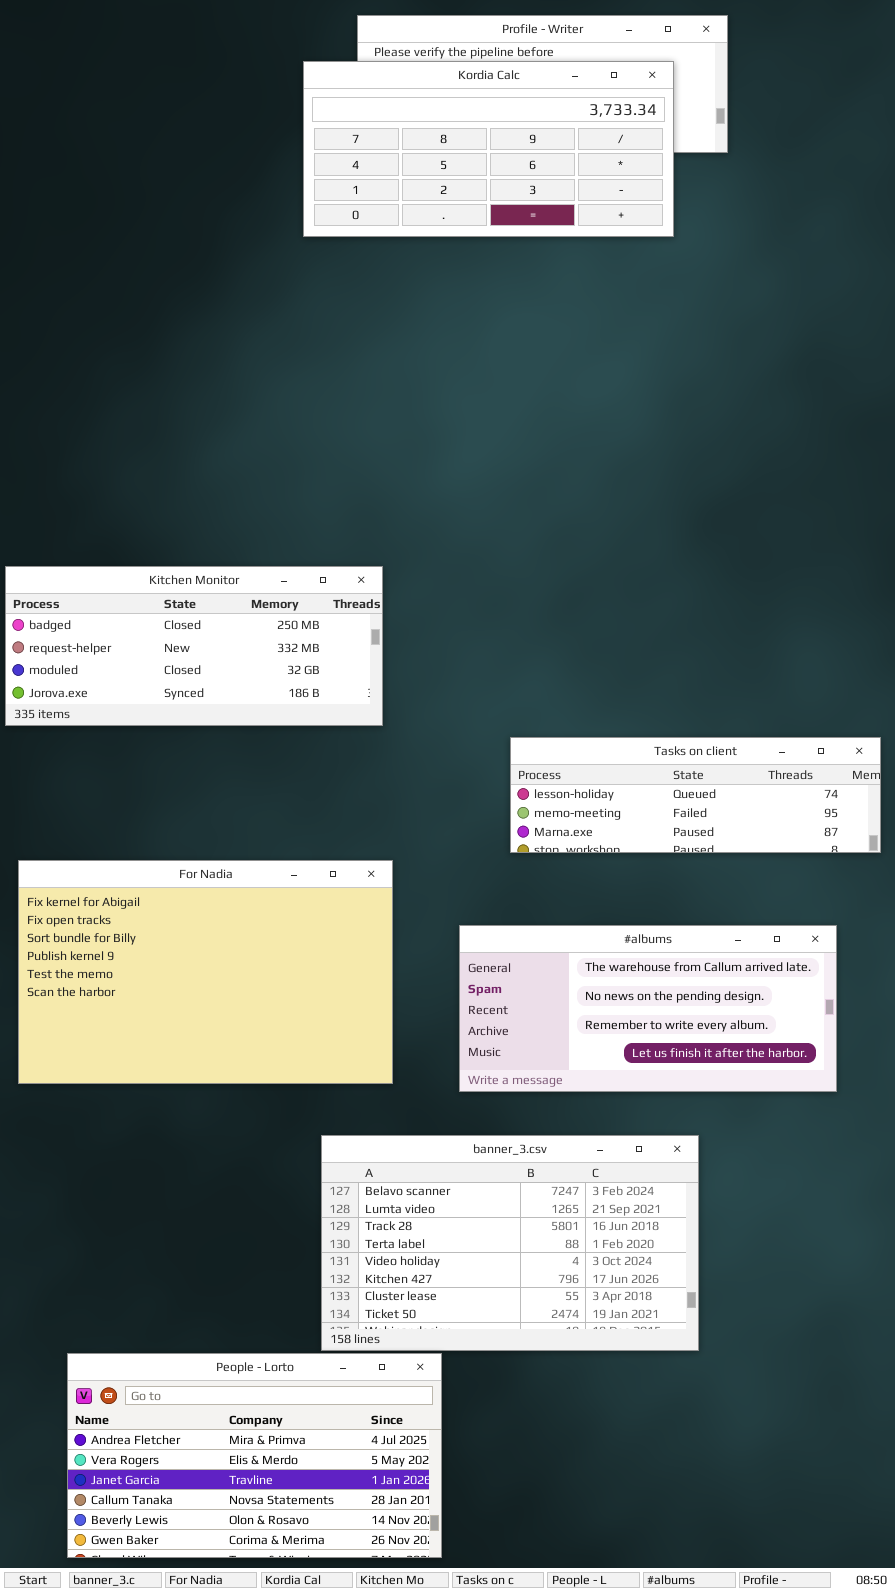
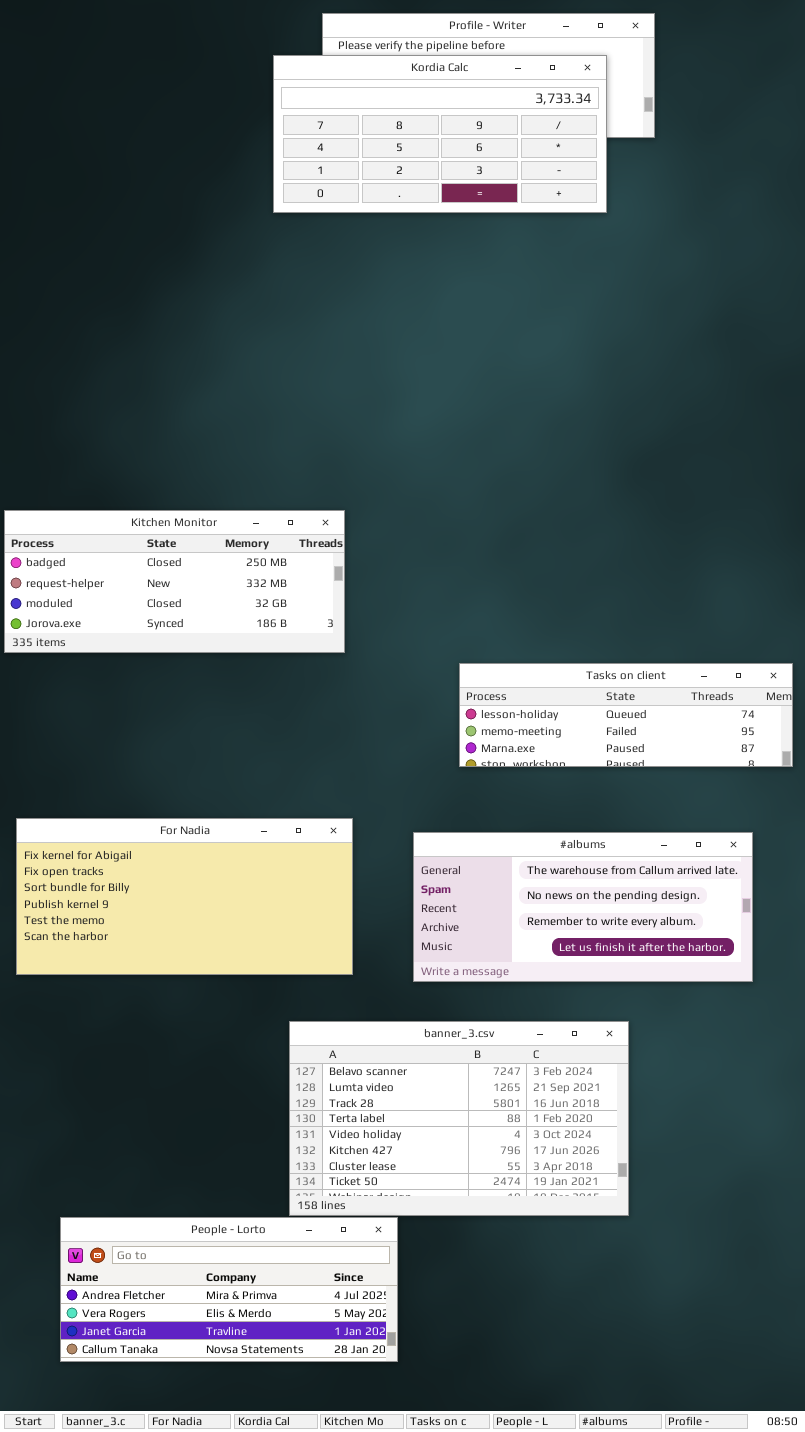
For Nadia: [18,860,393,1084] -> [16,818,353,975], resized
People - Lorto: [67,1353,442,1558] -> [60,1217,398,1362], resized

